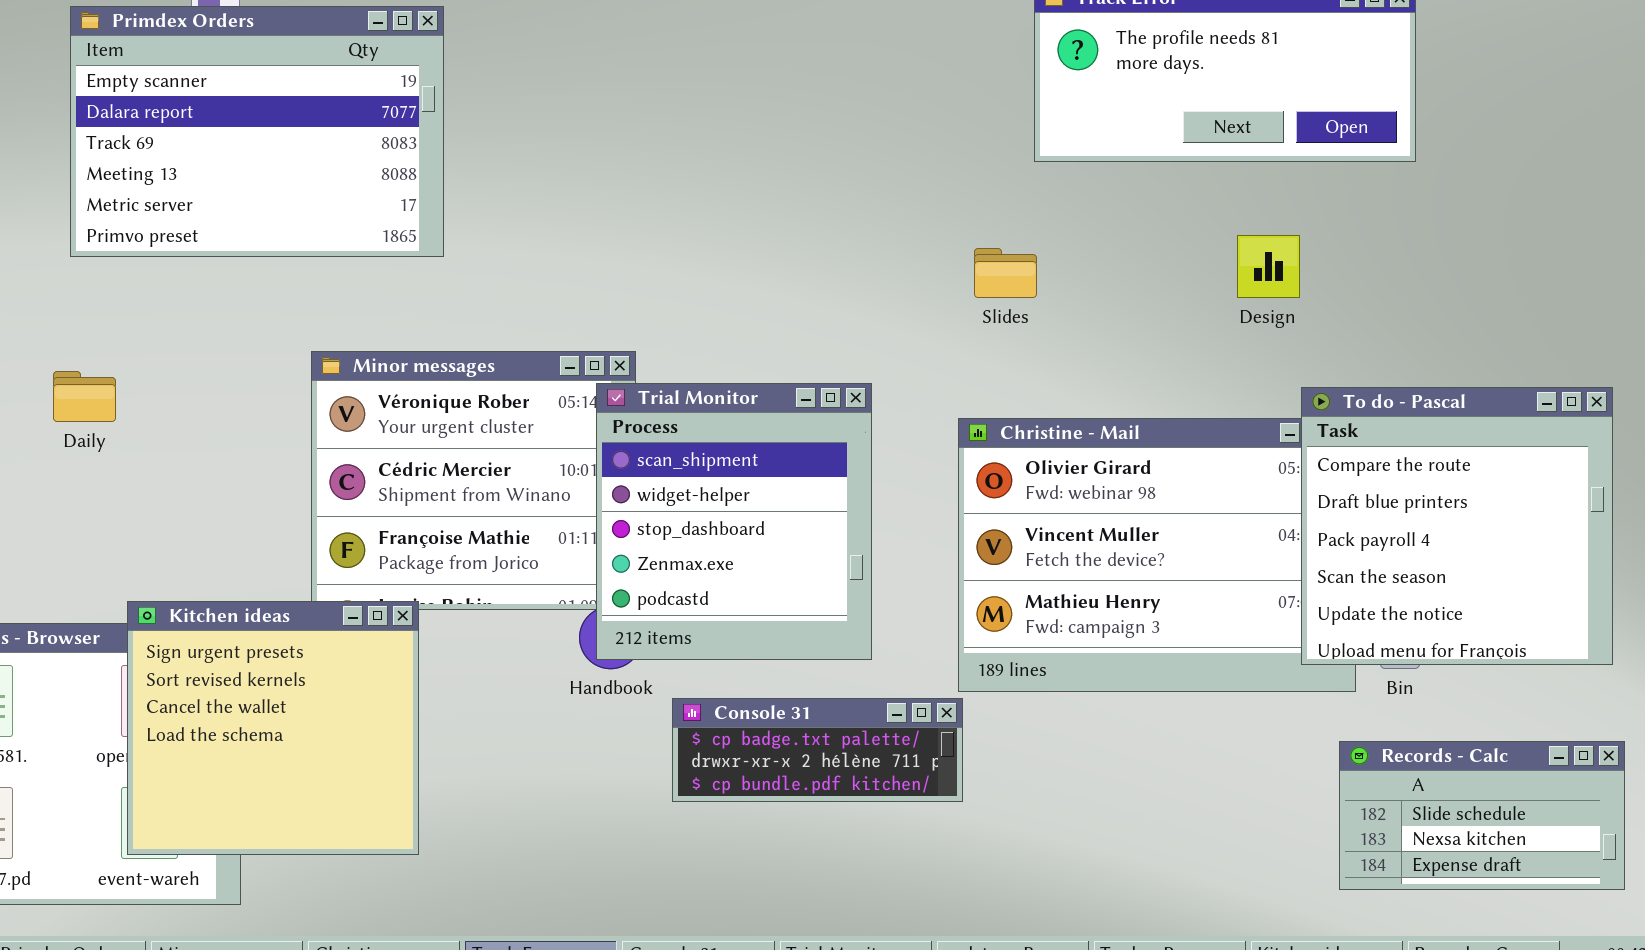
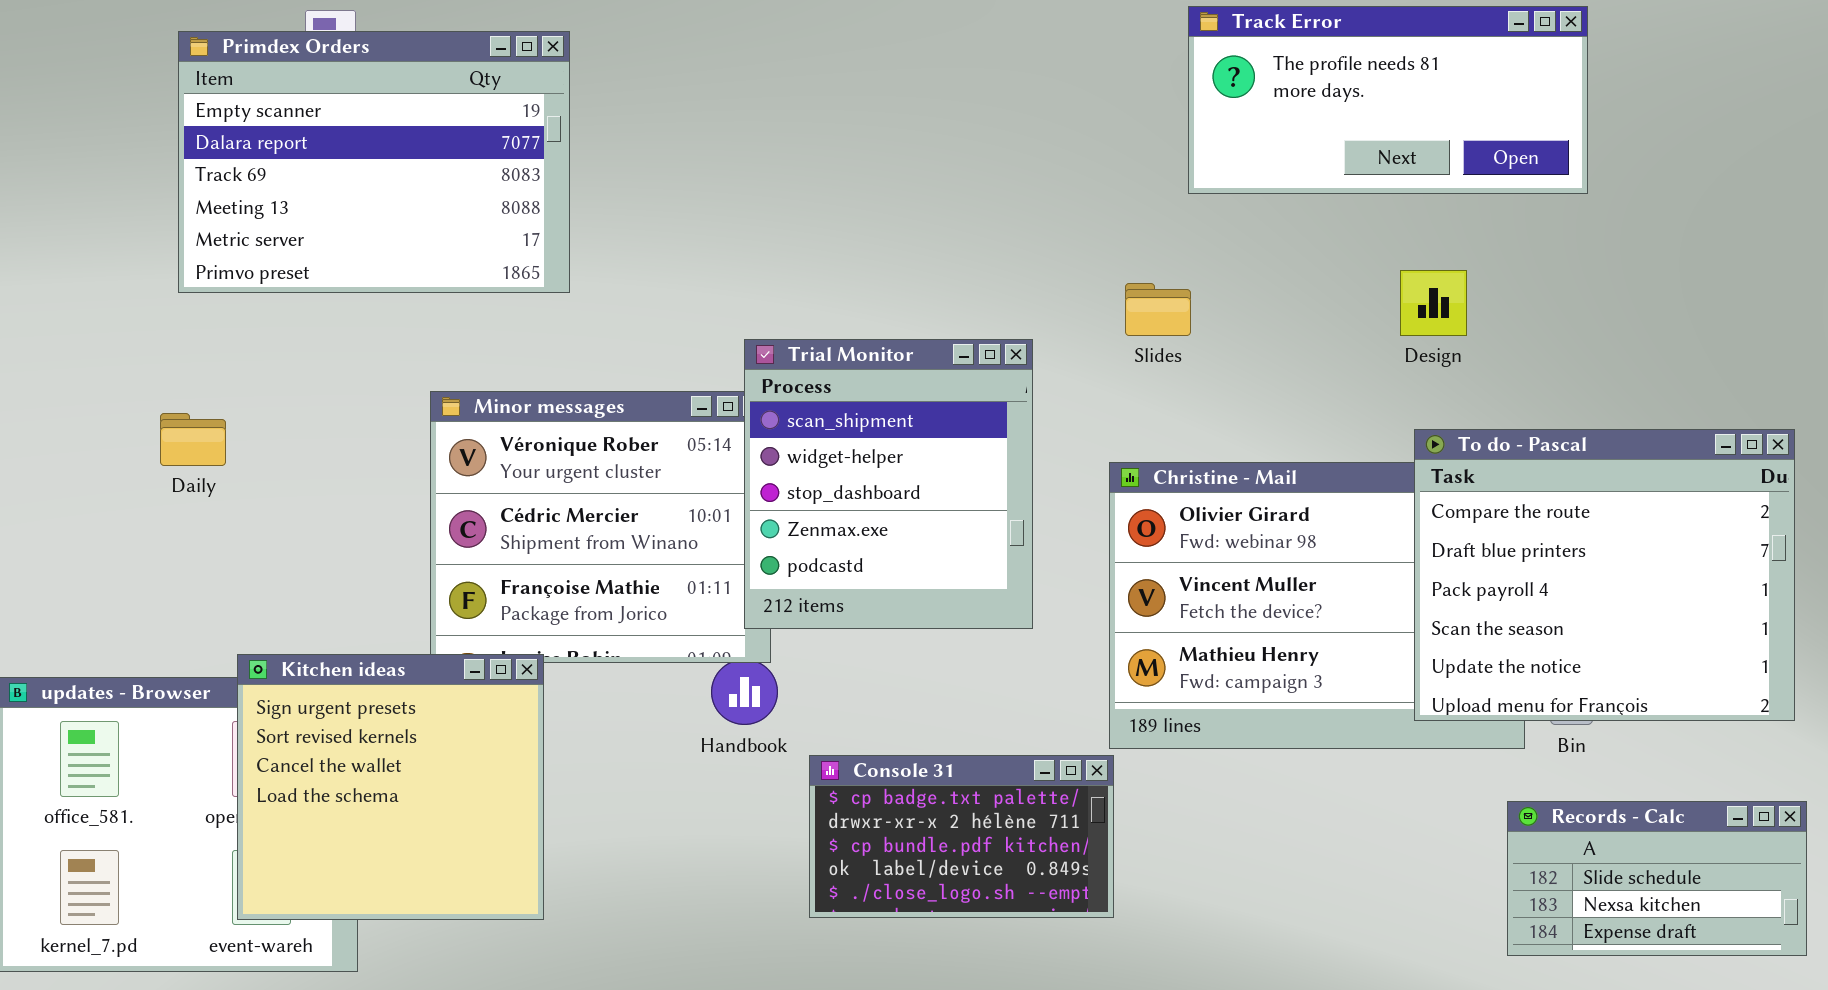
Trial Monitor: [596,383,872,660] -> [744,339,1033,629], moved
To do - Pascal: [1301,387,1613,665] -> [1414,429,1795,721], resized
Console 31: [672,698,963,802] -> [809,755,1114,918], resized

